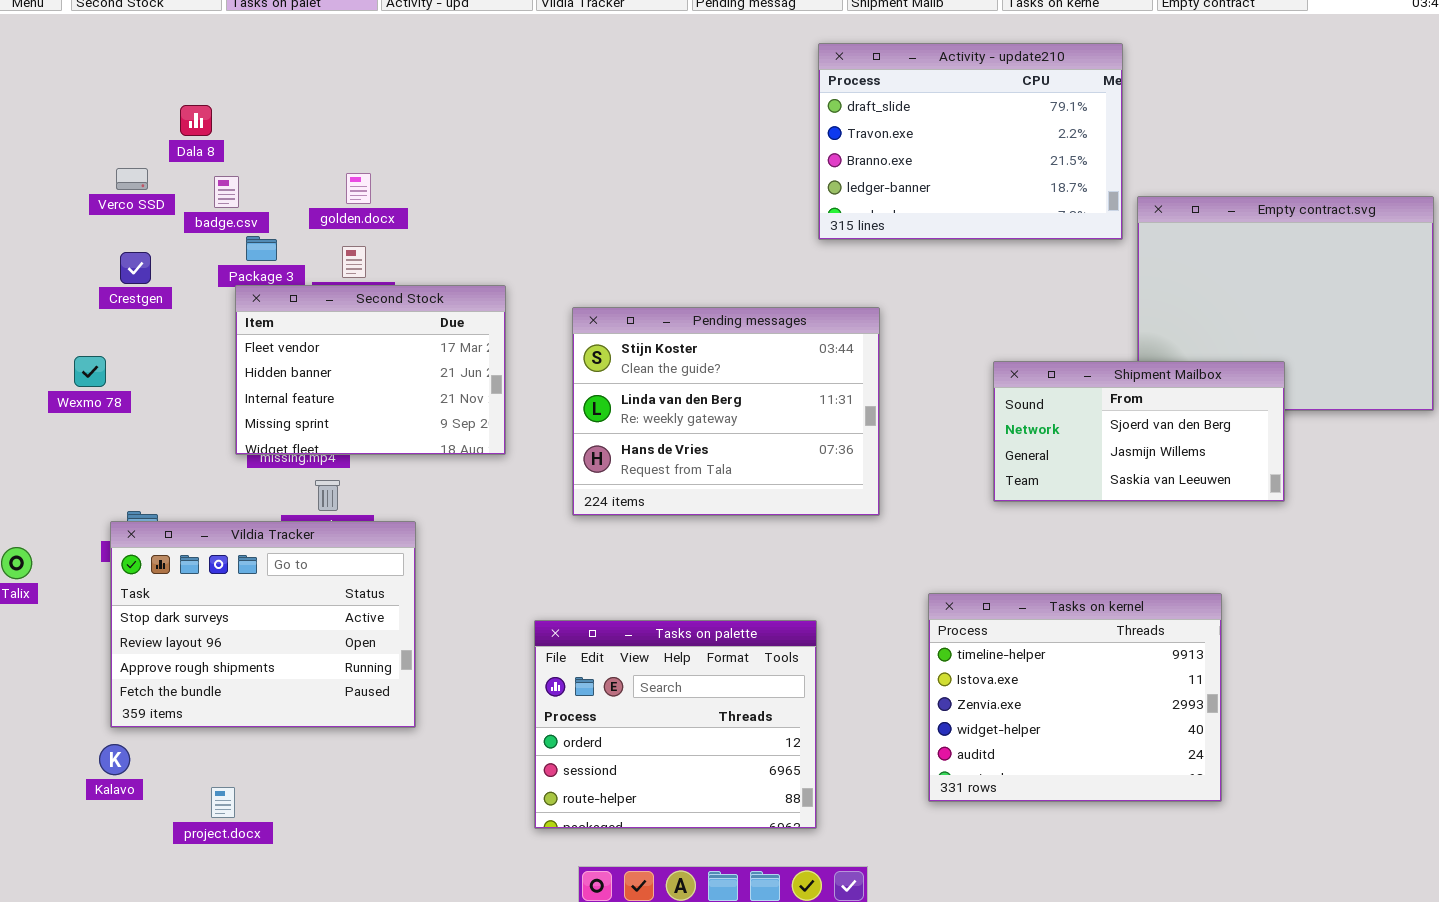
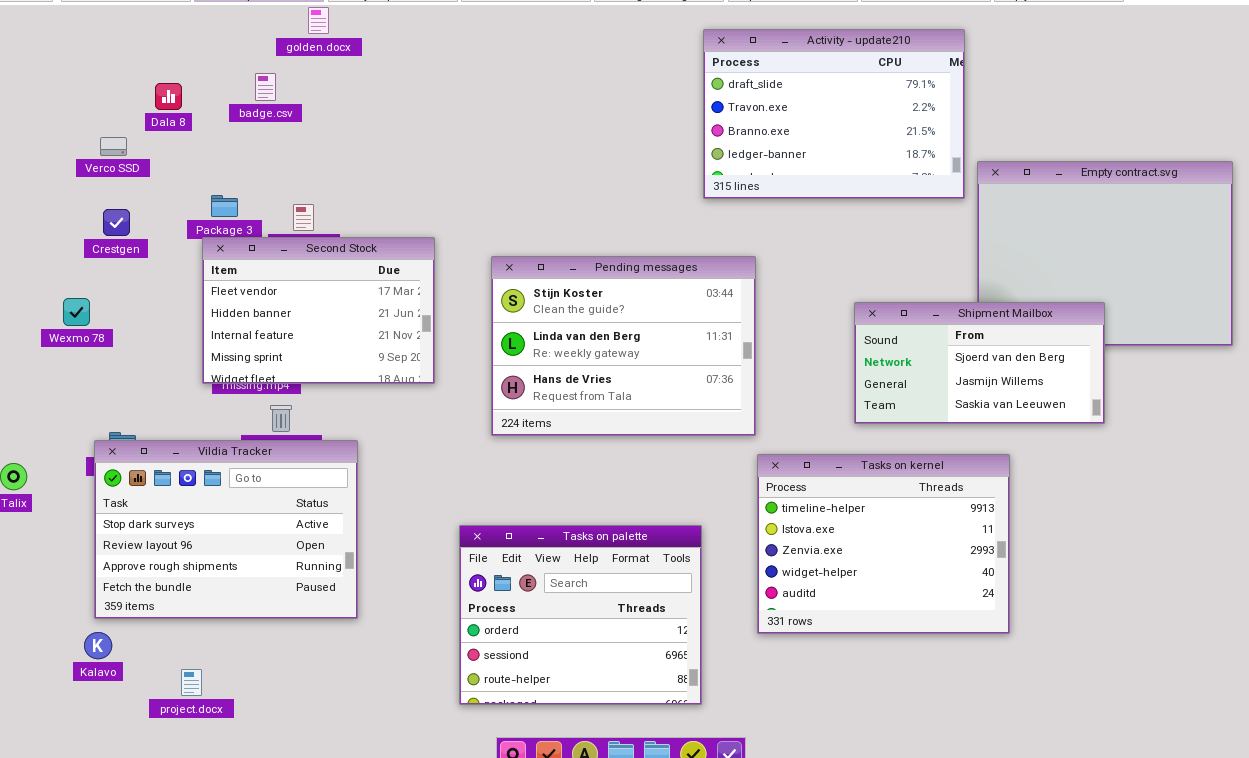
golden.docx: [346,173,371,204] -> [308,7,329,34], moved
badge.csv: [214,176,239,208] -> [255,73,276,101], moved
Tasks on kernel: [928,593,1222,802] -> [757,454,1010,634], moved

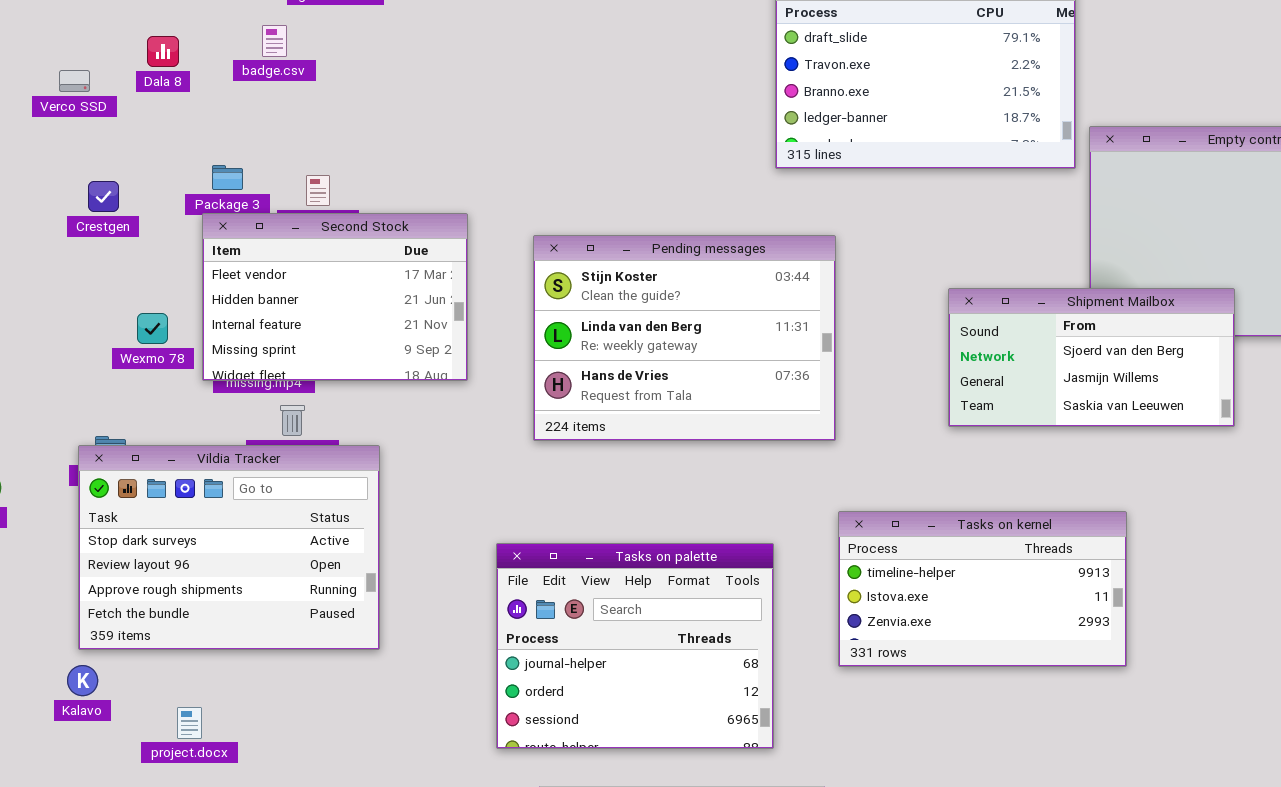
Verco SSD: [100,137,127,156] -> [59,70,90,92], moved
Wexmo 78: [63,298,90,326] -> [137,313,168,344], moved
Tasks on kernel: [757,454,1010,634] -> [838,511,1127,667], resized
Tasks on palette: [459,525,702,705] -> [496,543,774,749], scrolled up 1 row

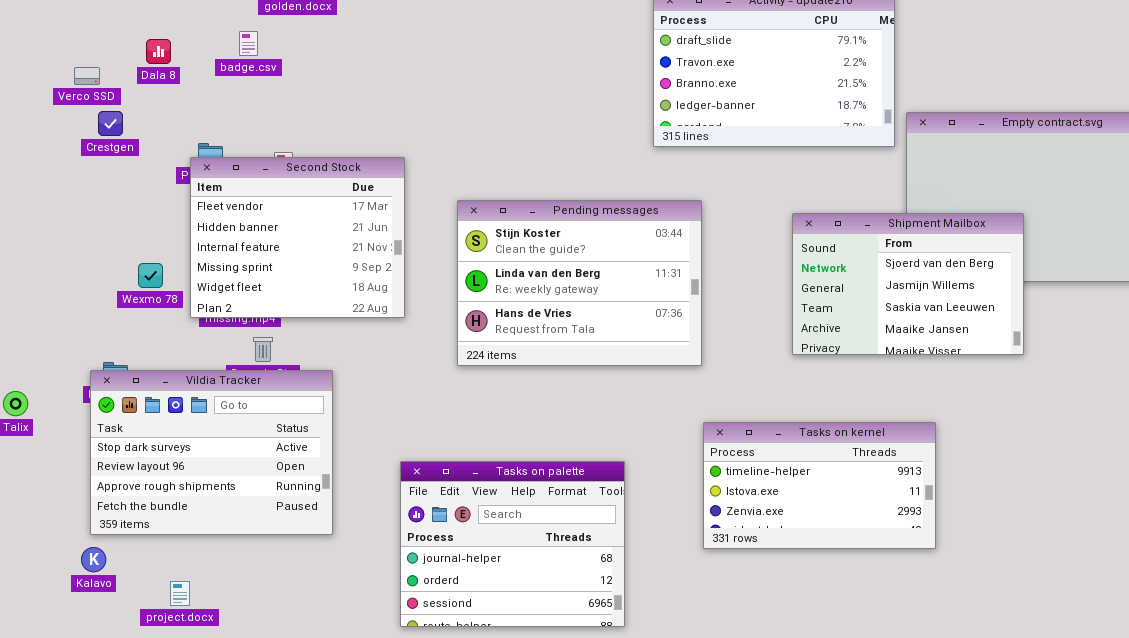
Crestgen: [88,181,119,212] -> [98,111,123,136], moved
Second Stock: [202,213,468,381] -> [190,157,405,318], resized
Shipment Mailbox: [948,288,1235,427] -> [792,213,1024,355], resized
Tasks on palette: [496,543,774,749] -> [400,461,625,627], moved

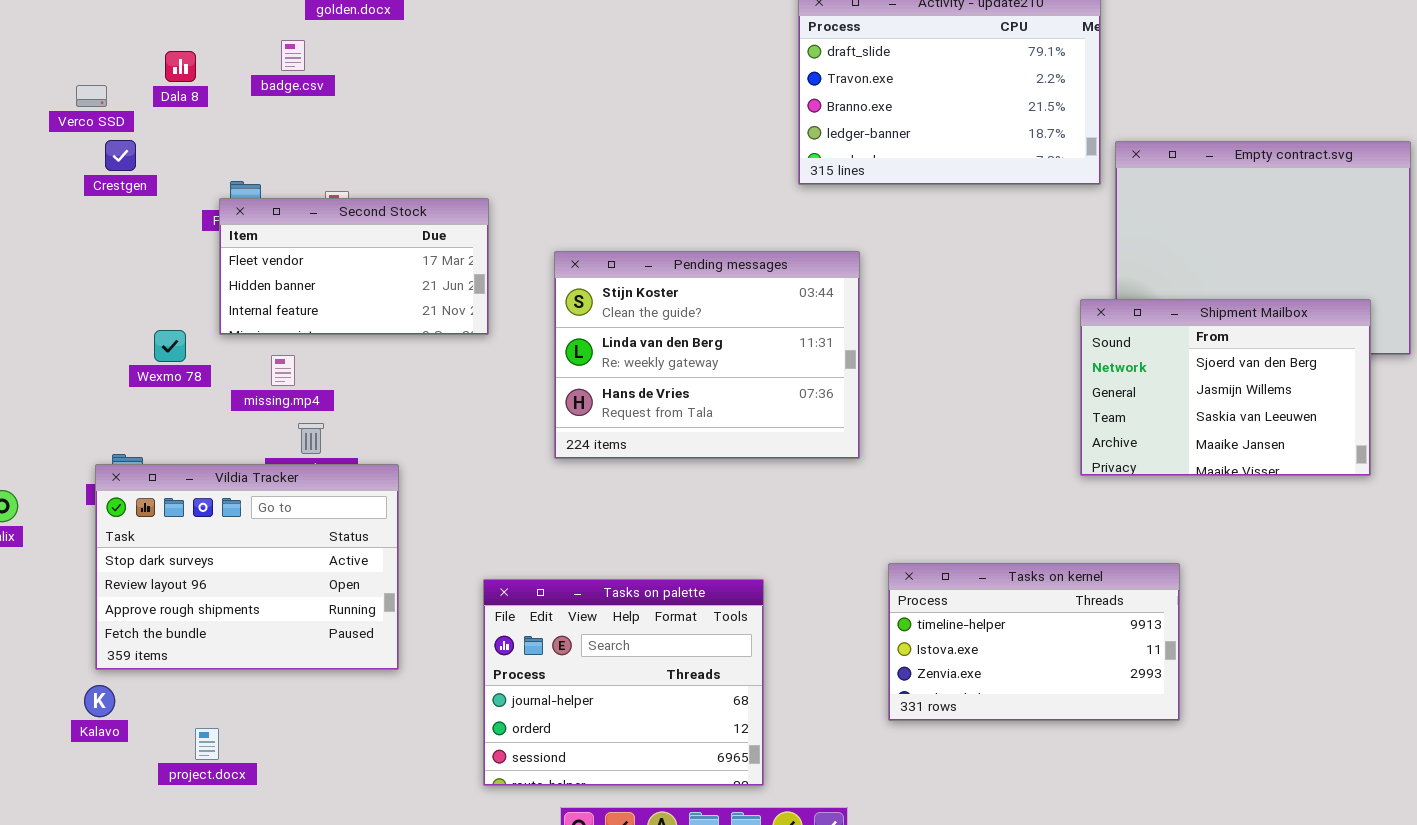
Second Stock: [190,157,405,318] -> [219,198,489,335], resized
Shipment Mailbox: [792,213,1024,355] -> [1080,299,1371,476], moved
Tasks on kernel: [703,422,936,549] -> [888,563,1180,721], moved

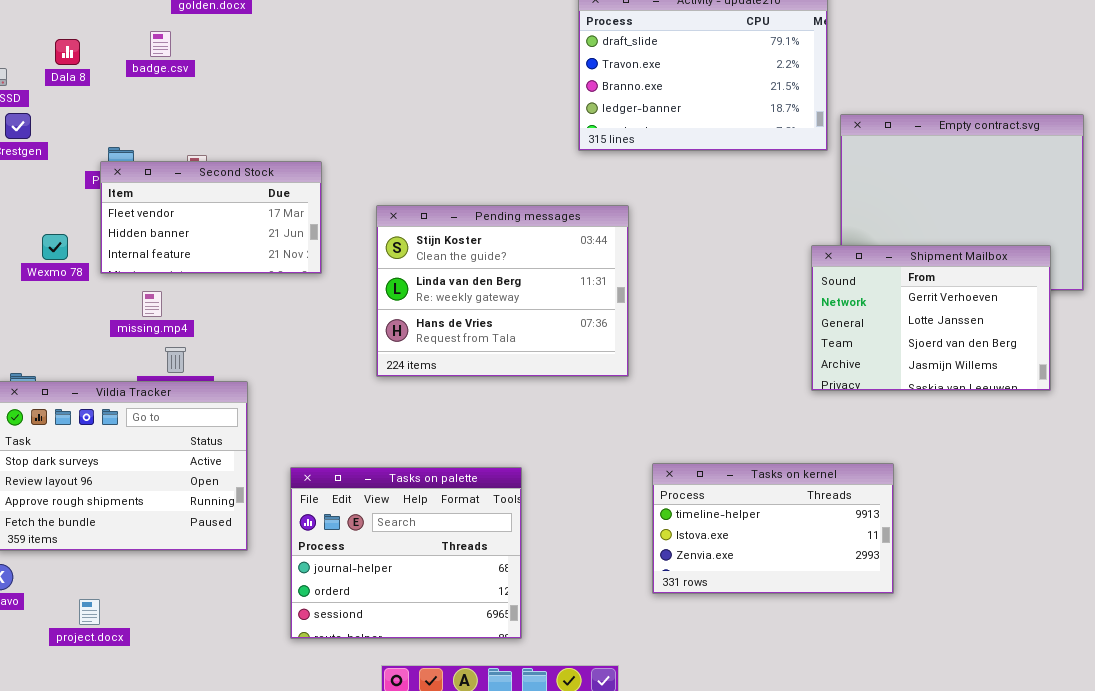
Shipment Mailbox: [1080,299,1371,476] -> [811,245,1051,391], scrolled up 2 rows
Wexmo 78: [154,330,186,362] -> [42,234,68,260], moved
Tasks on palette: [483,579,764,786] -> [290,467,522,639], moved

